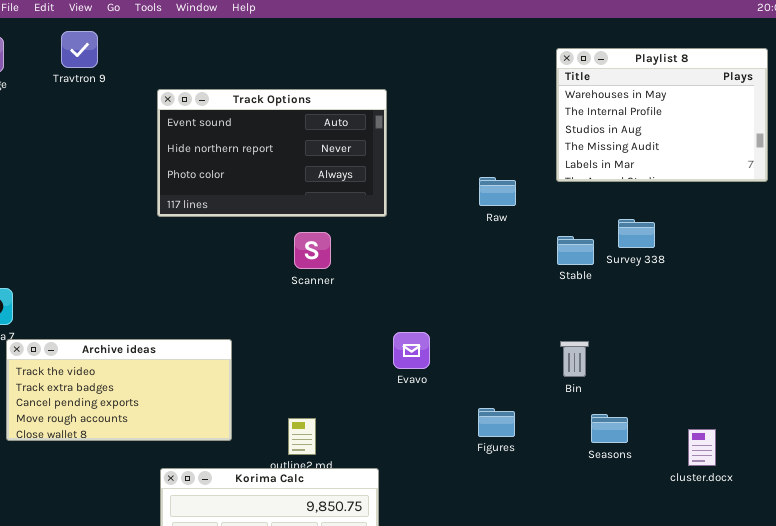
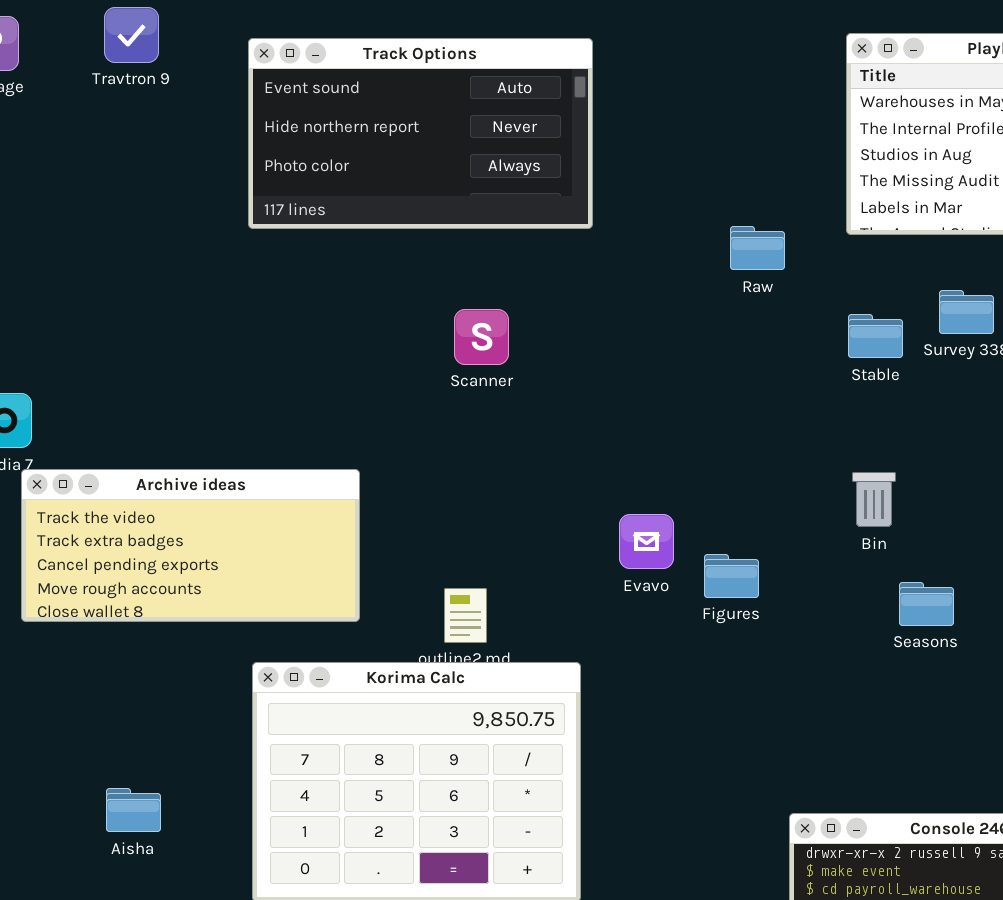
Track Options: [157,89,387,217] -> [248,38,593,229], moved
Evavo: [393,332,430,369] -> [619,514,674,569], moved
Figures: [478,408,515,437] -> [704,554,759,598], moved

